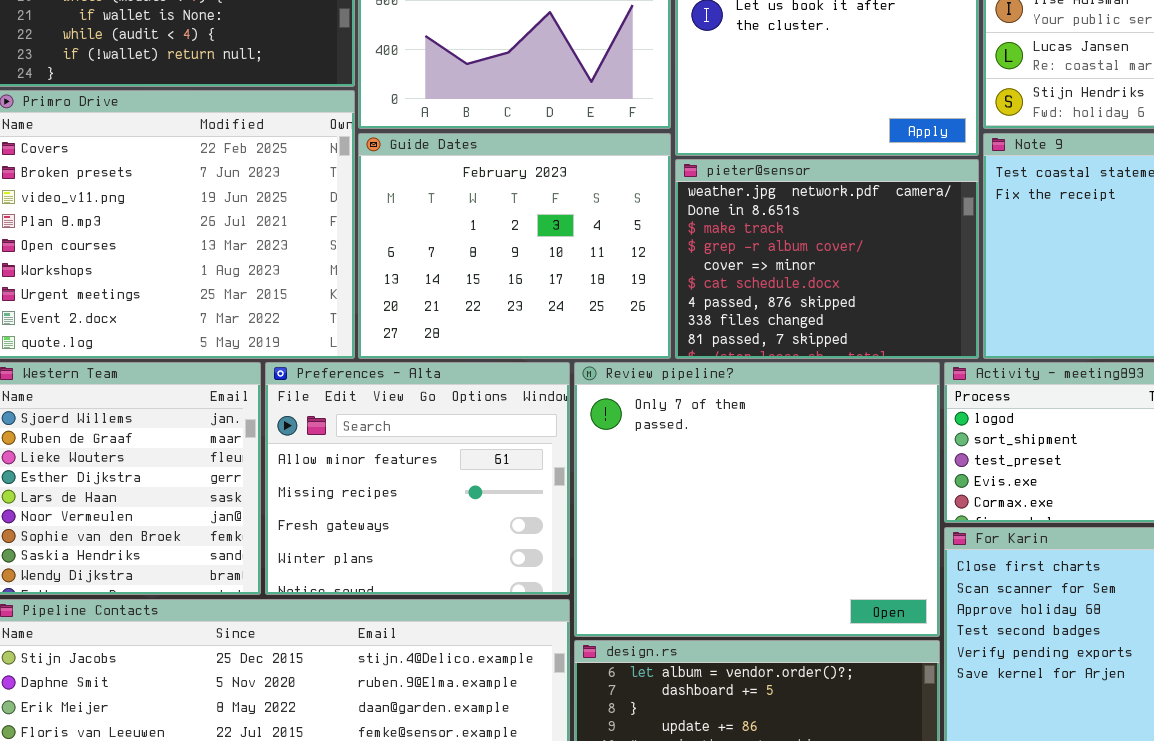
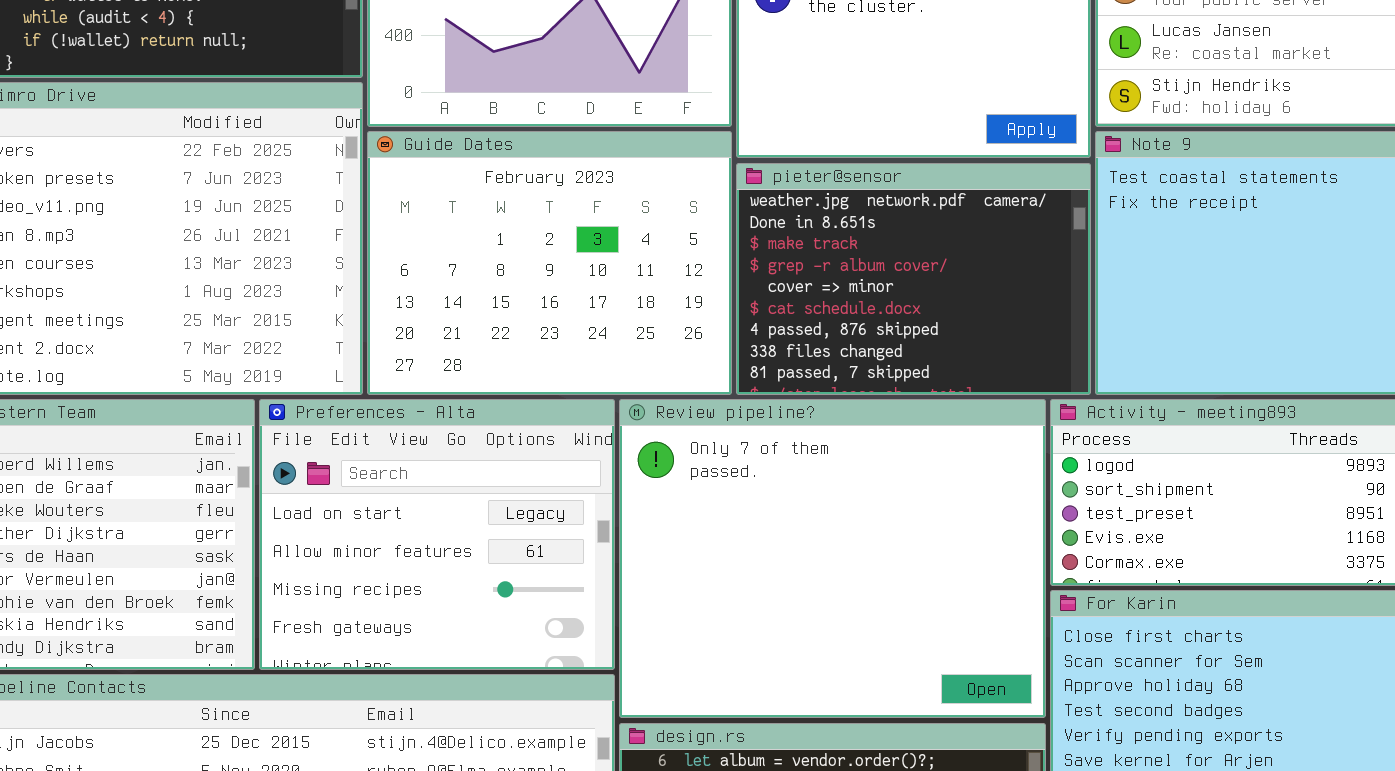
Preferences - Alta: [265,362,570,595] -> [259,399,615,670], scrolled up 1 row

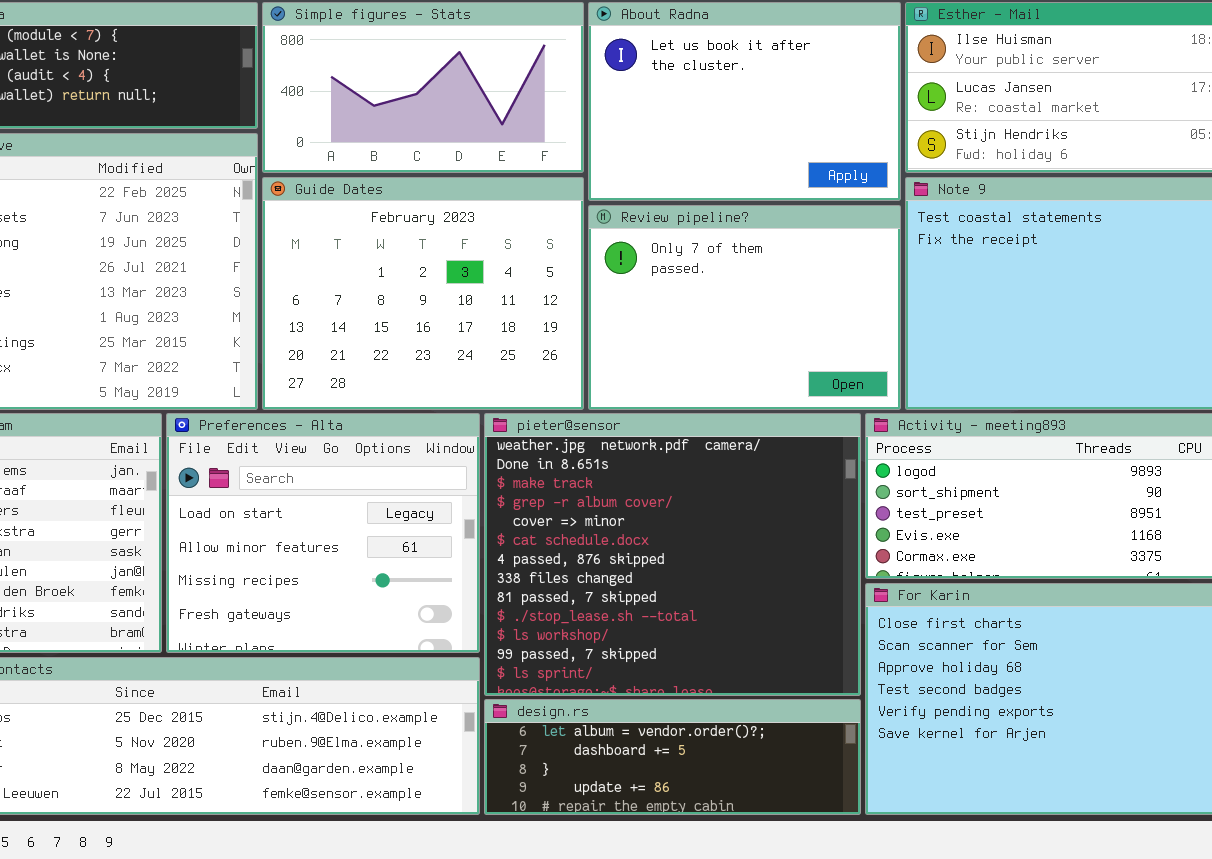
pieter@sensor: [736,163,1091,395] -> [484,413,861,696], moved, resized
Review pipeline?: [619,399,1046,718] -> [588,205,901,410], moved, resized

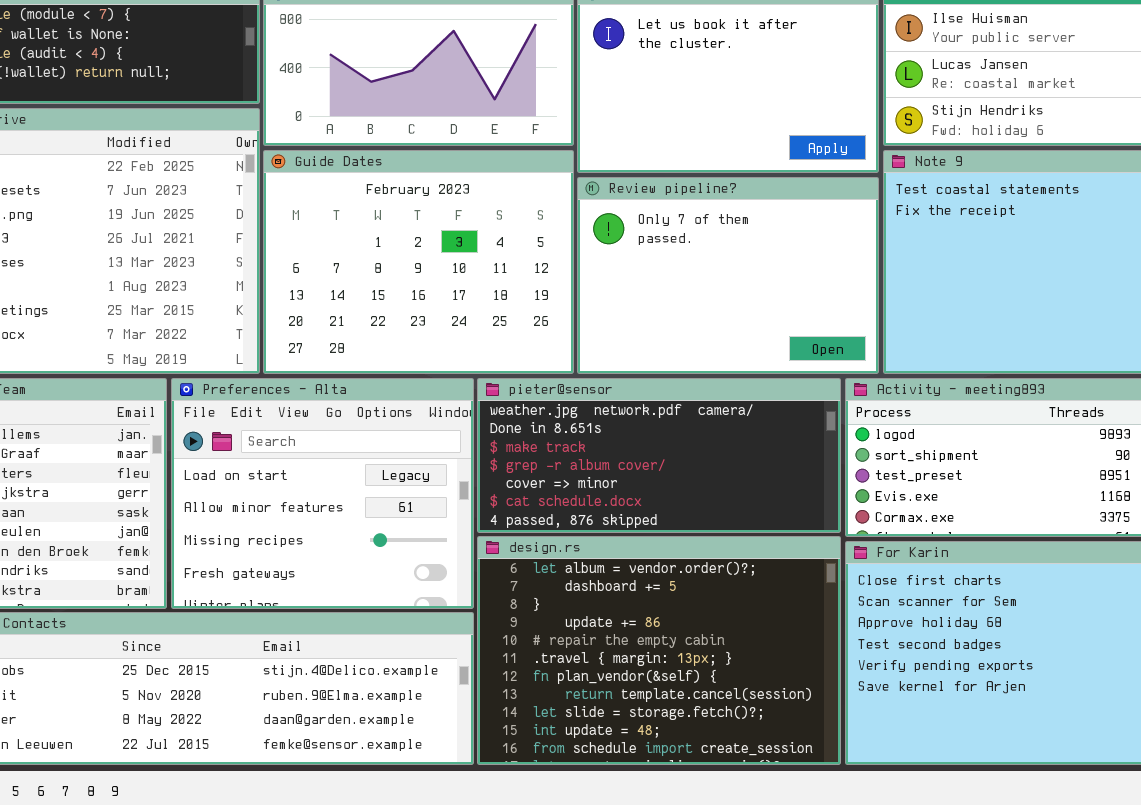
pieter@sensor: [484,413,861,696] -> [477,378,841,533], resized
design.rs: [484,699,861,815] -> [477,536,841,765], resized

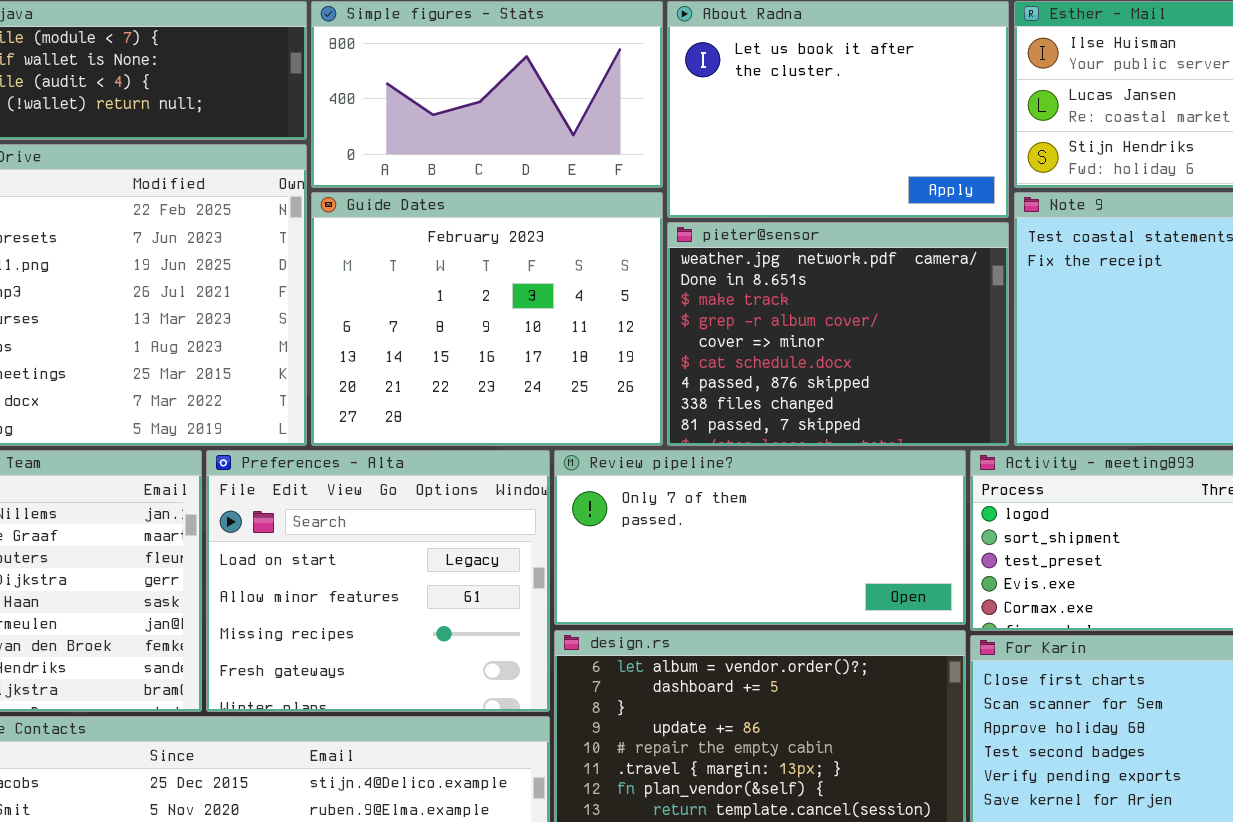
Review pipeline?: [577,177,879,374] -> [554,450,966,625], moved, resized
pieter@sensor: [477,378,841,533] -> [667,222,1009,446], moved, resized

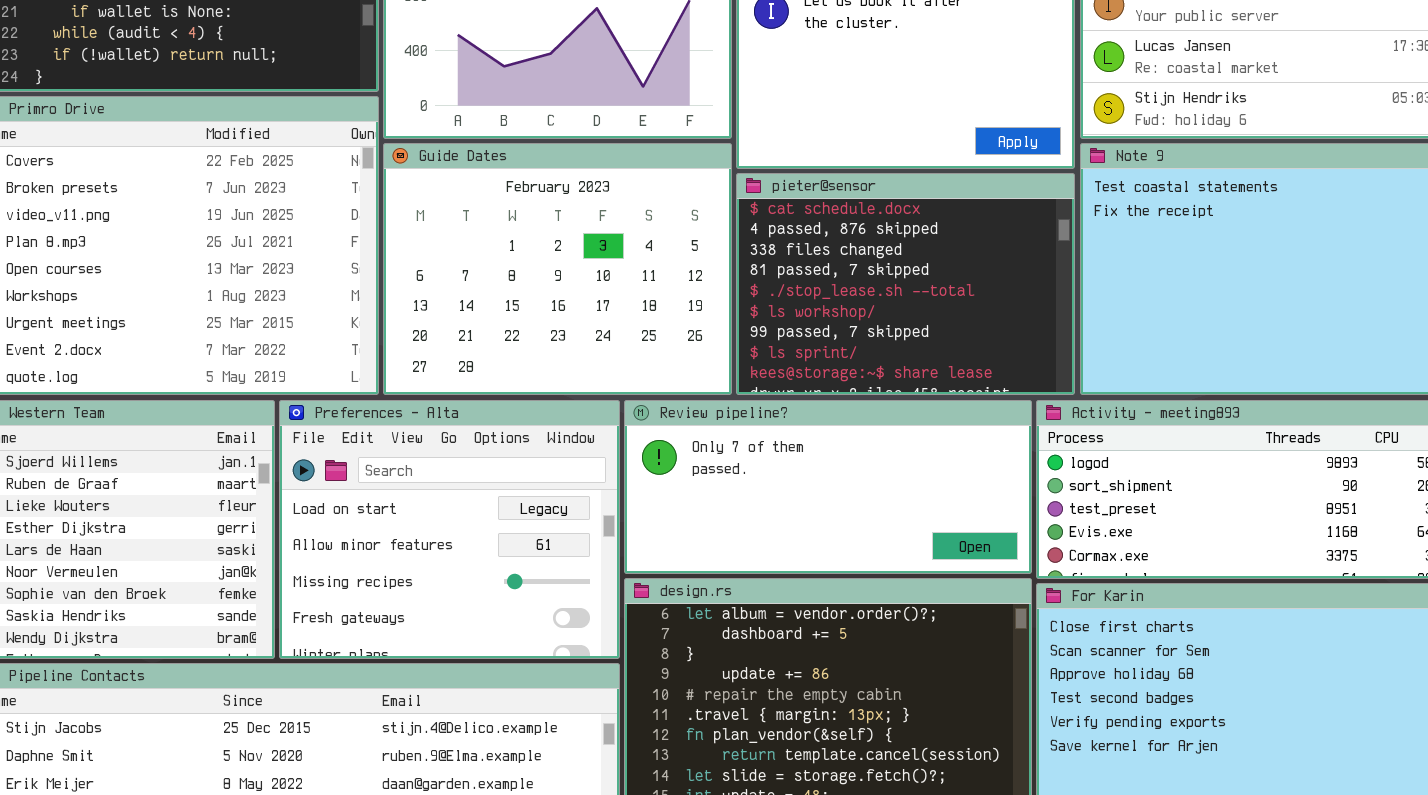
pieter@sensor: [667,222,1009,446] -> [736,173,1075,395], scrolled down 5 rows

